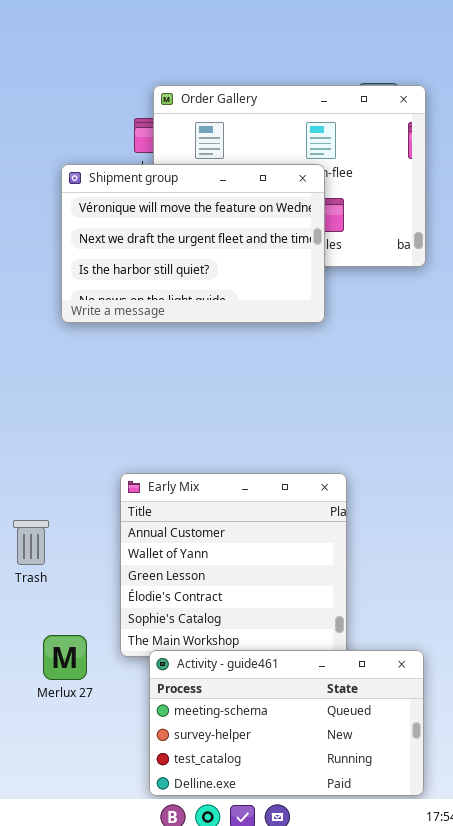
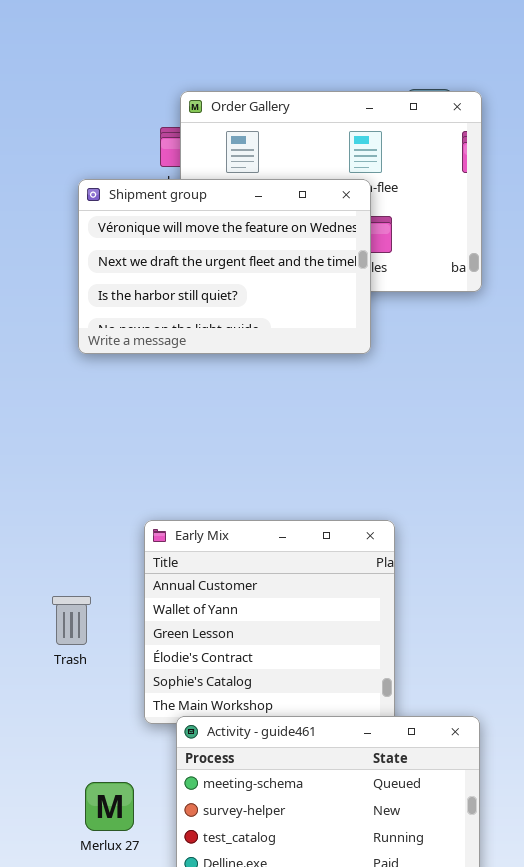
Trash: [13,520,49,565] -> [52,596,91,645], moved
Merlux 27: [43,635,87,680] -> [85,782,134,831], moved

